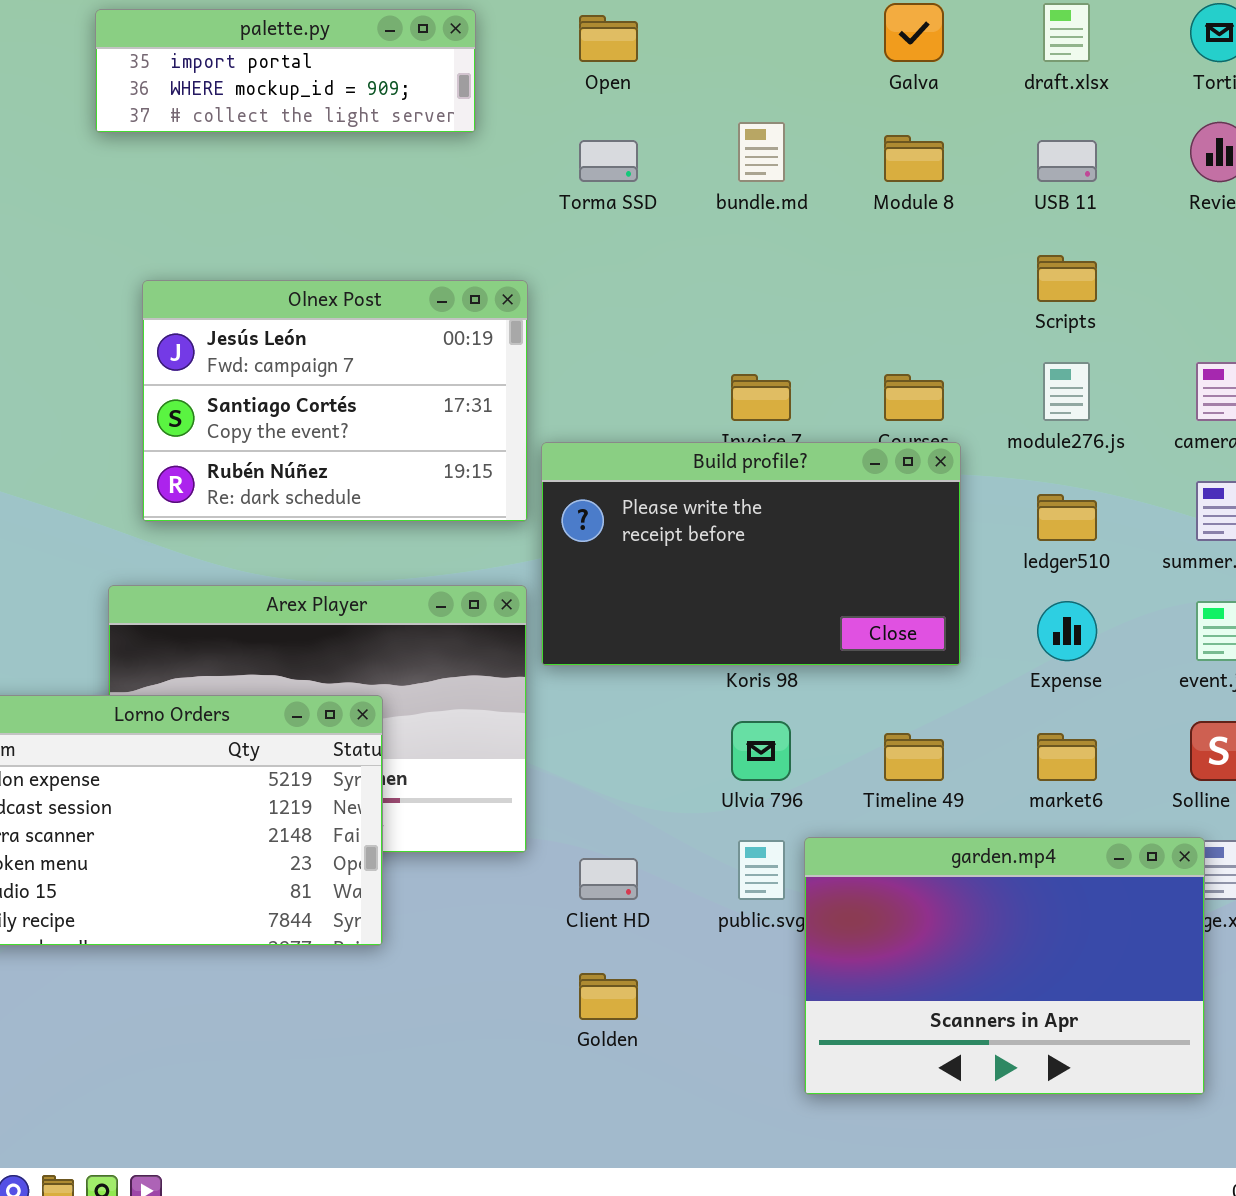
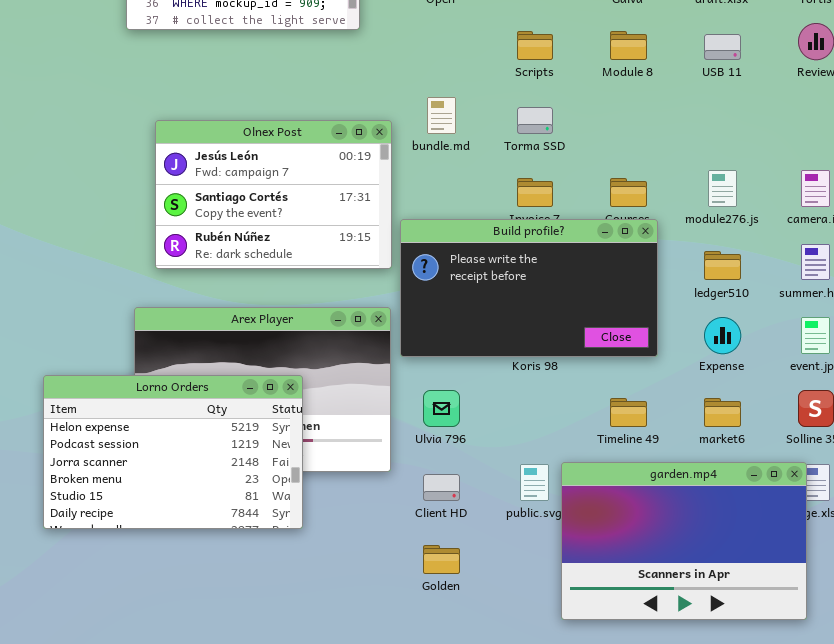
bundle.md: [738,122,785,182] -> [427,97,456,134], moved
Torma SSD: [579,140,638,182] -> [517,107,553,134], moved
Scripts: [1037,255,1097,302] -> [517,31,553,60], moved
Ulvia 796: [731,721,791,781] -> [423,390,460,427], moved

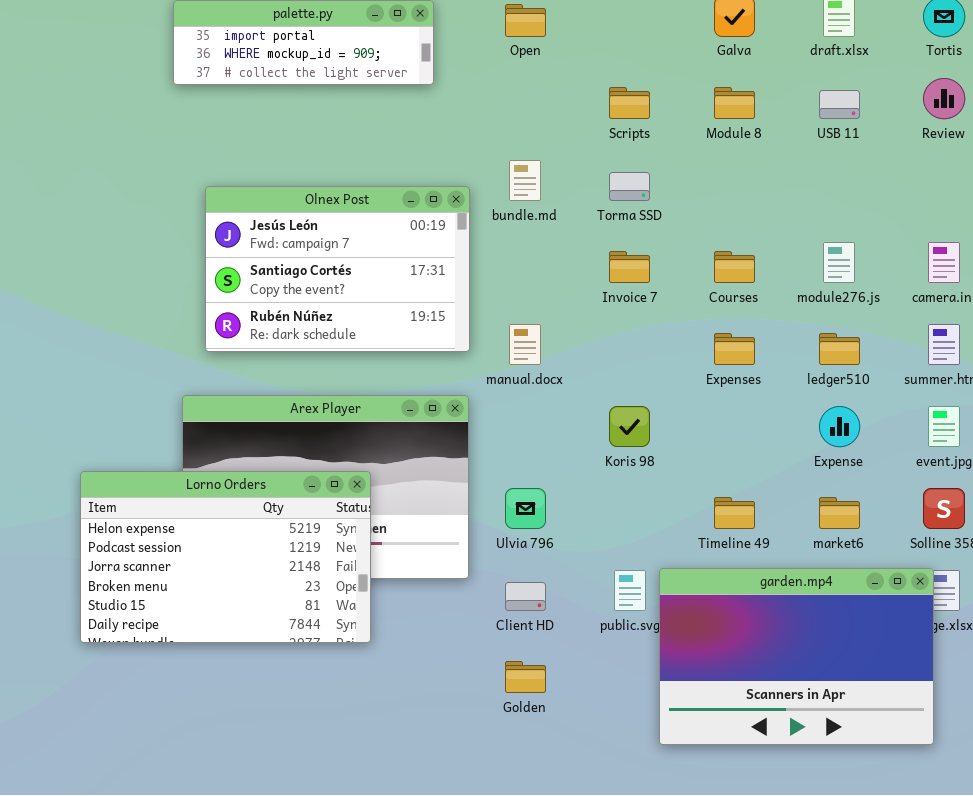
Build profile?: [400,219,658,357] -> none, closed

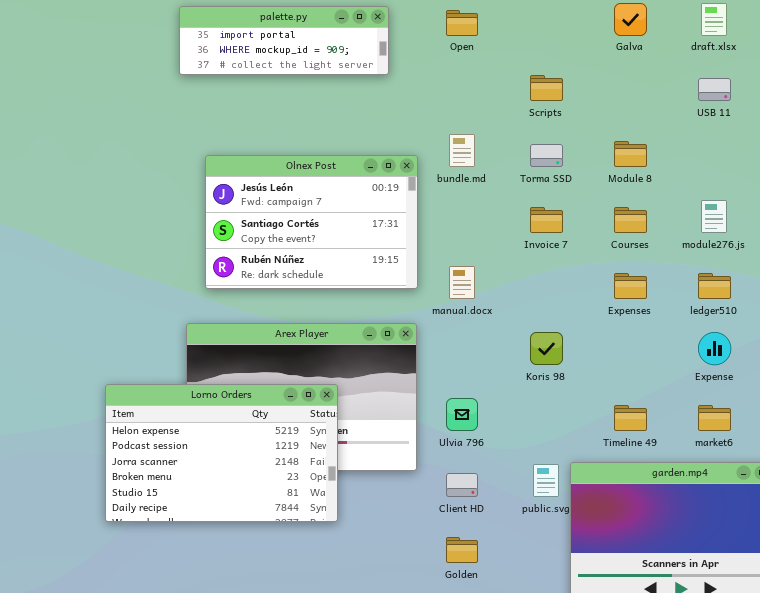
Module 8: [714,87,755,119] -> [614,141,647,167], moved

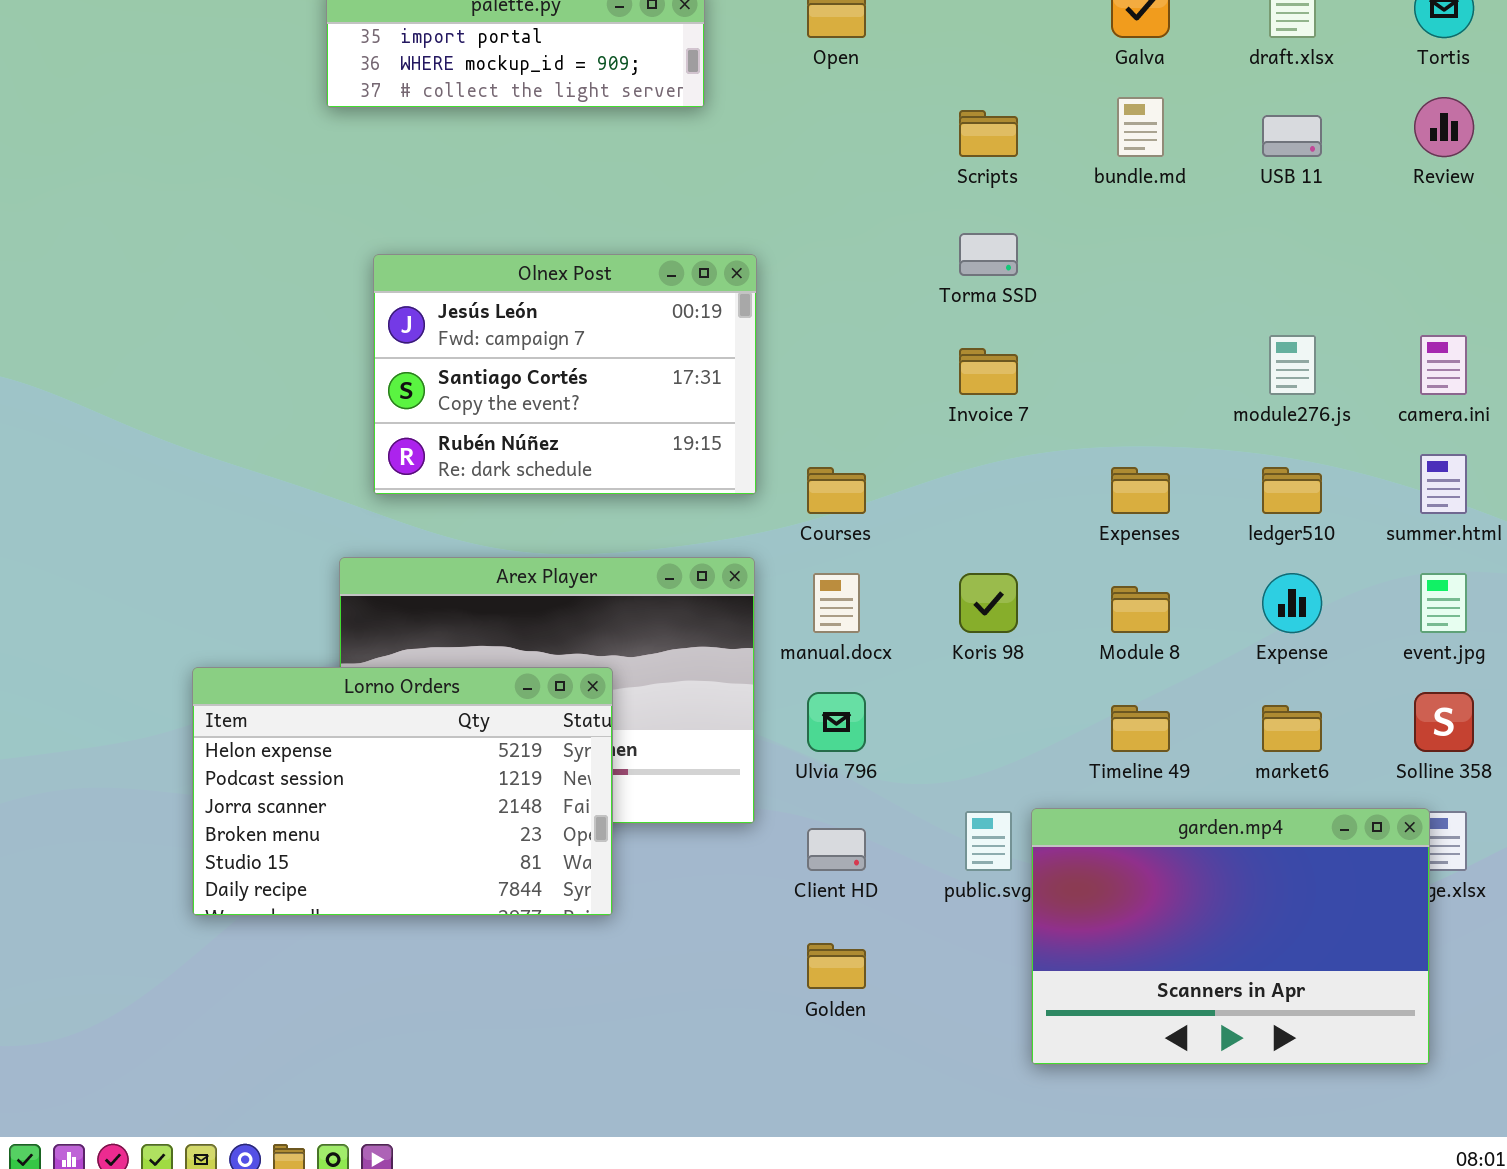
bundle.md: [449,134,475,167] -> [1117,97,1164,157], moved
Module 8: [614,141,647,167] -> [1111,586,1170,633], moved
Courses: [614,207,647,233] -> [807,467,866,514], moved
manual.docx: [449,266,475,299] -> [813,573,860,633], moved

